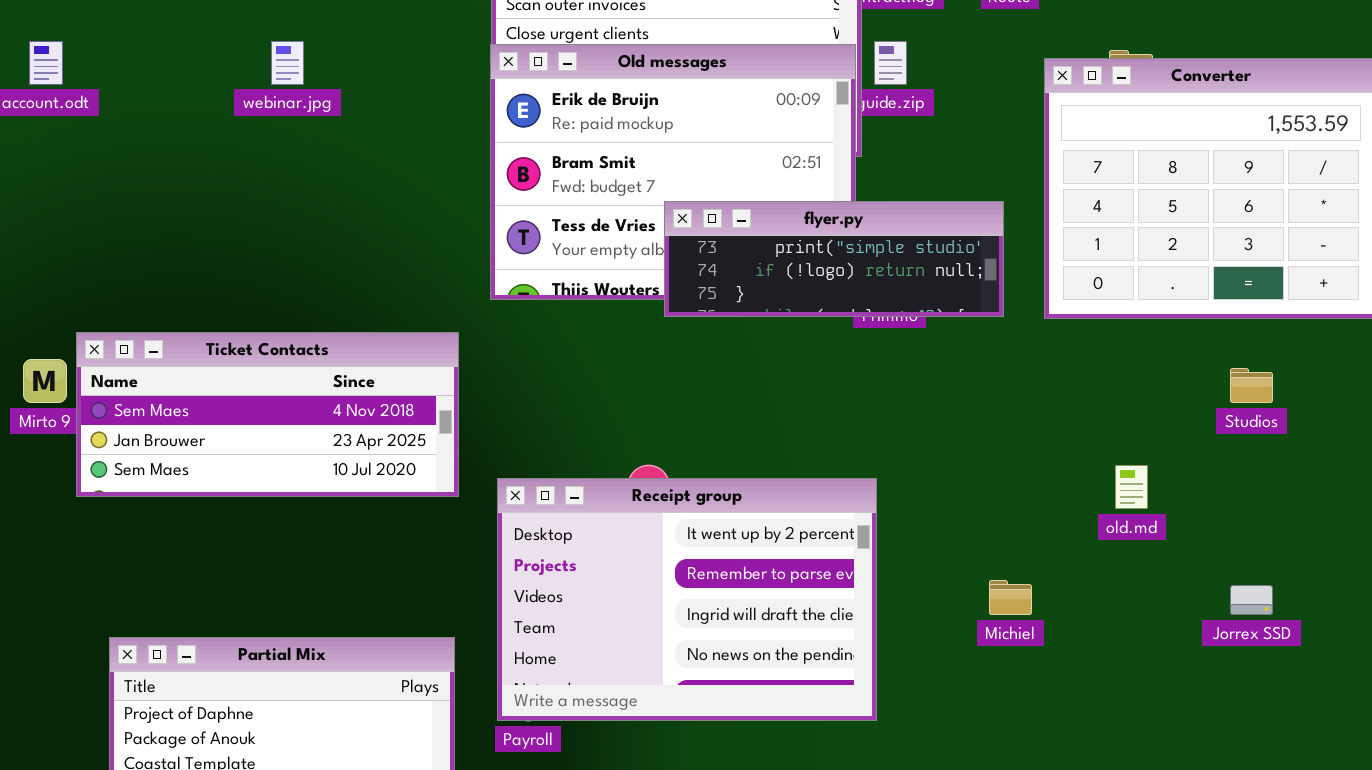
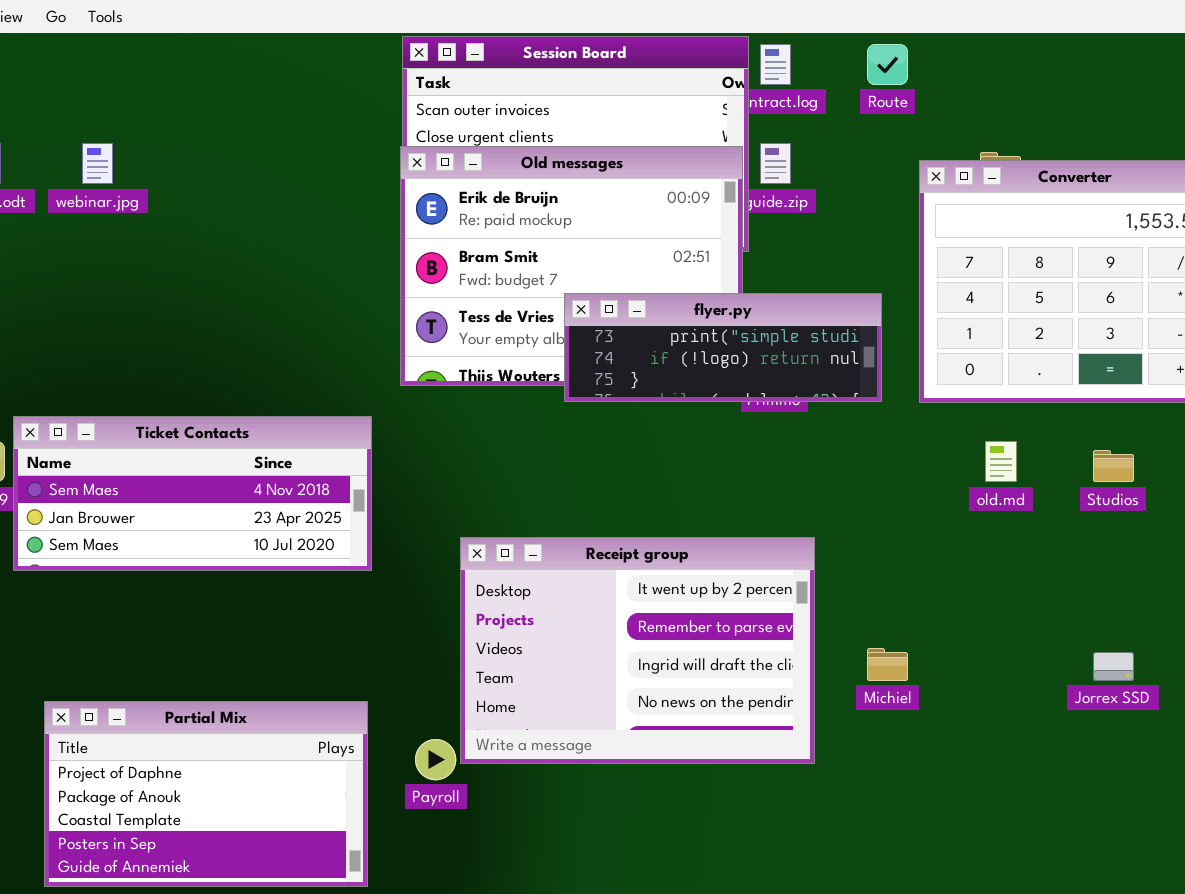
webinar.jpg: [271,41,304,85] -> [82,143,113,184], moved
old.md: [1115,465,1148,509] -> [985,441,1017,482], moved
Receipt group: [497,478,877,721] -> [460,537,815,764], moved

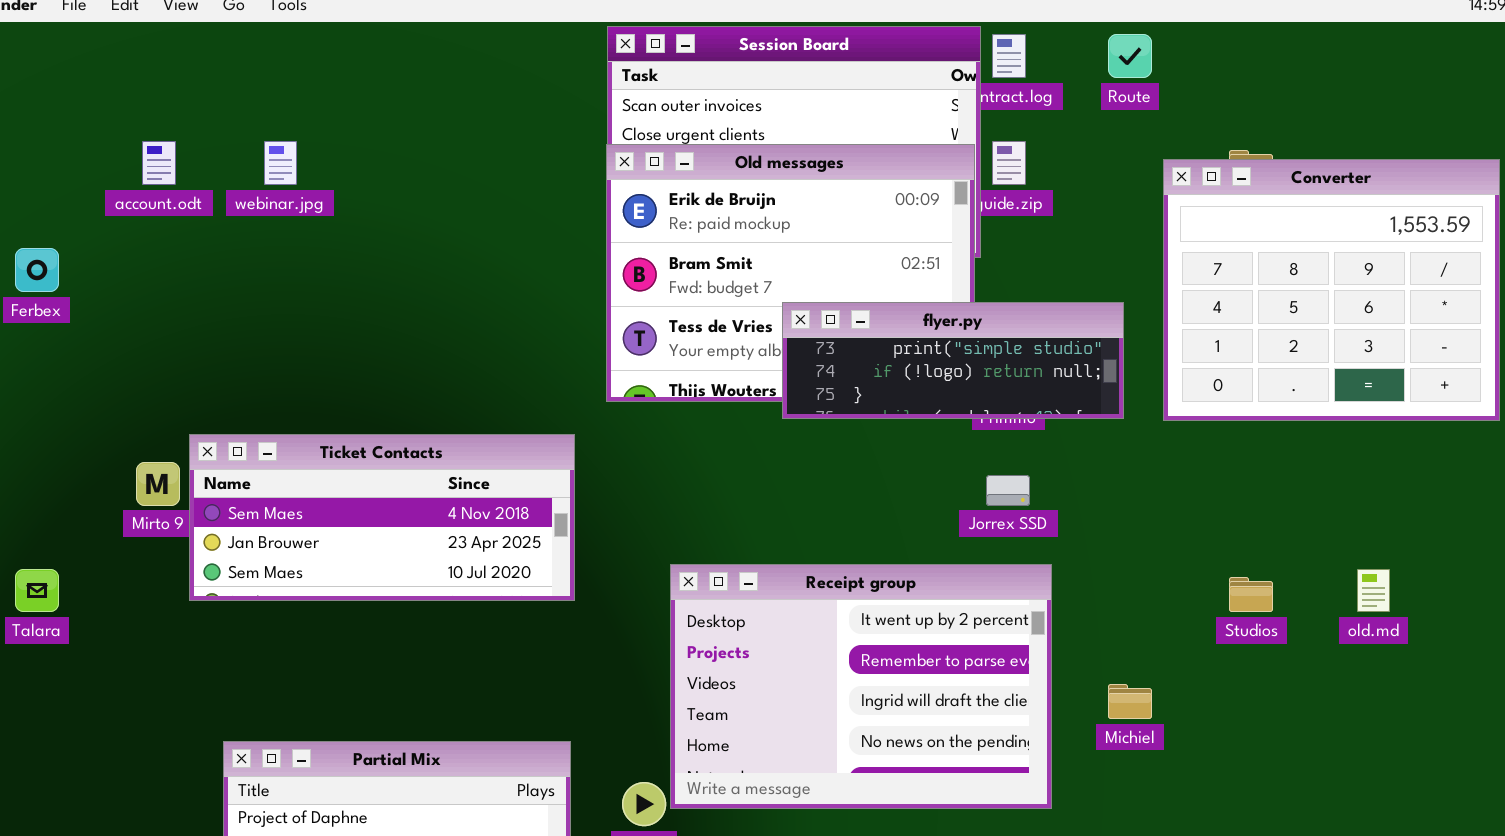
old.md: [985,441,1017,482] -> [1357,569,1390,612], moved
Studios: [1093,450,1134,482] -> [1229,577,1273,612], moved
Jorrex SSD: [1093,652,1134,681] -> [986,475,1030,506], moved

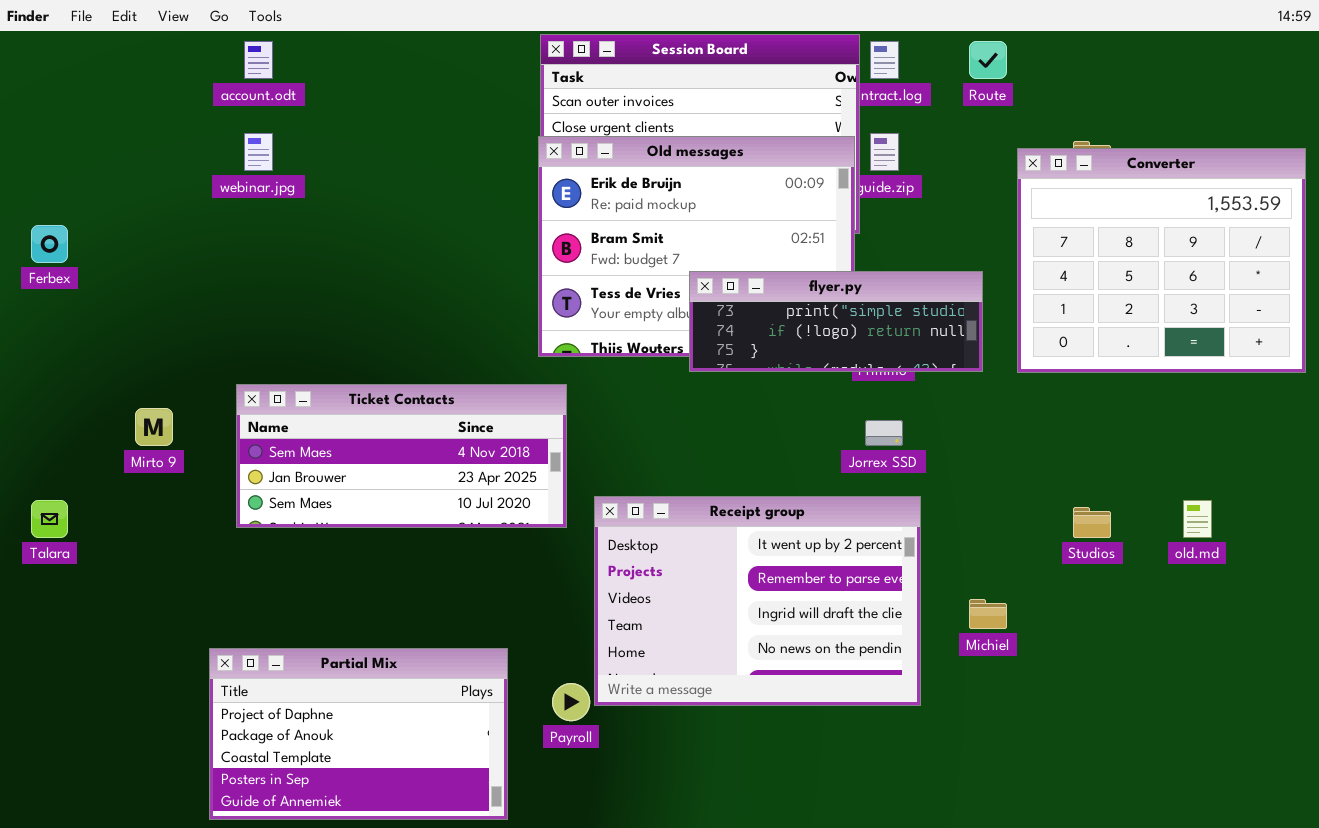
account.odt: [142,141,176,185] -> [244,41,273,79], moved
Ticket Contacts: [189,434,575,601] -> [236,384,567,528], moved

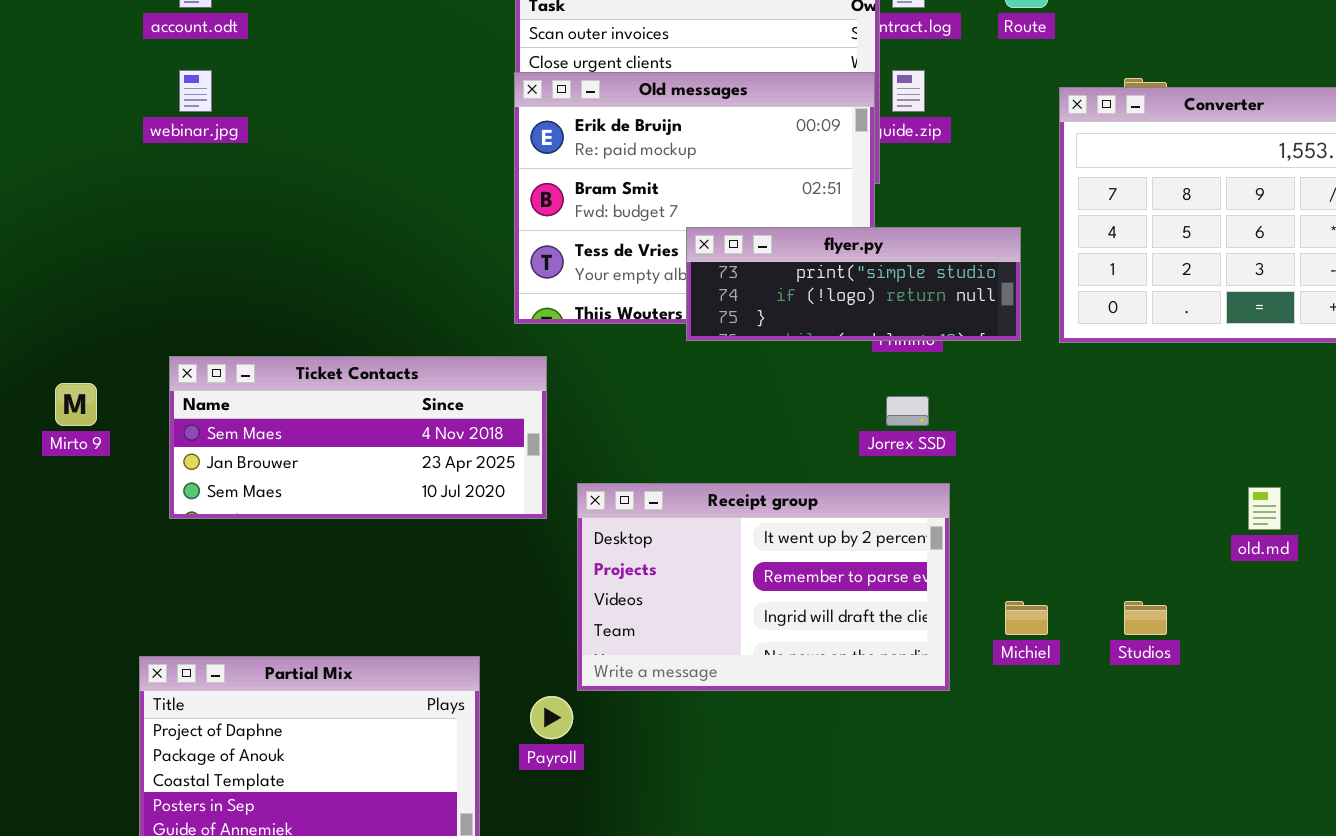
Receipt group: [594,496,921,706] -> [577,483,950,691], resized
Studios: [1073,507,1111,538] -> [1124,601,1167,635], moved

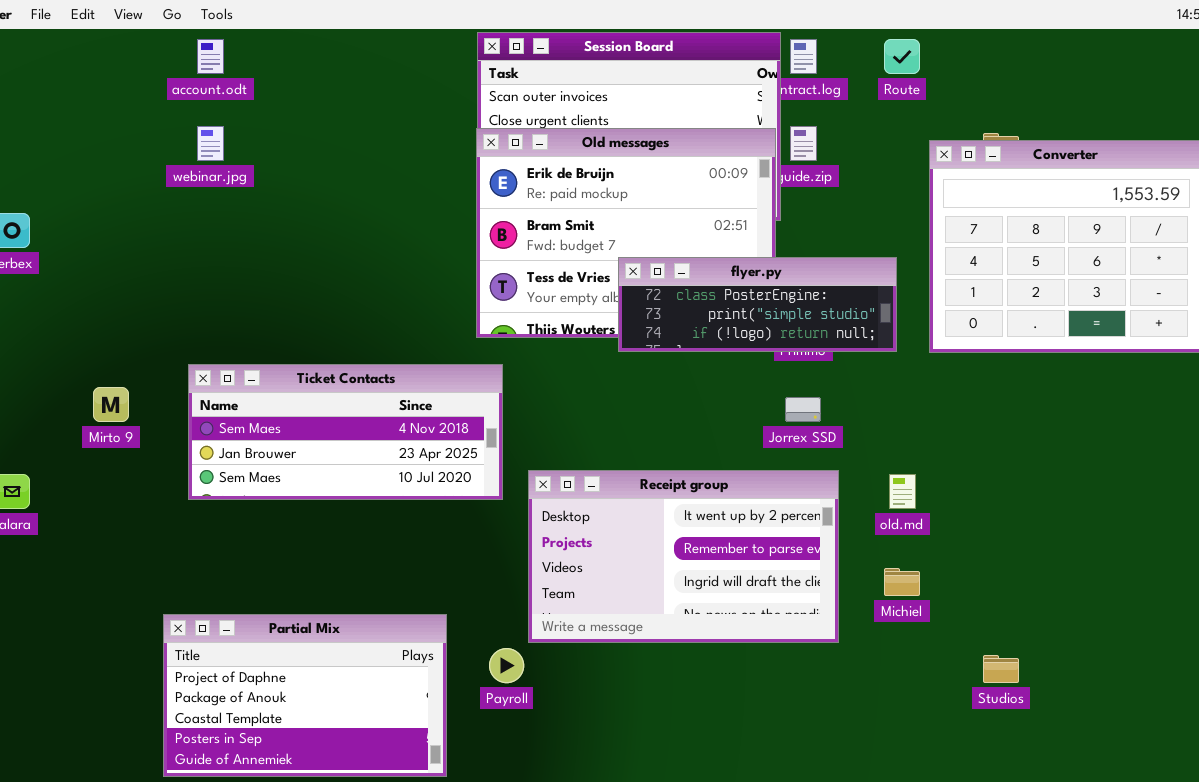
flyer.py: [686,227,1021,341] -> [618,257,897,352], scrolled up 1 row
old.md: [1248,487,1281,530] -> [889,474,916,509], moved
Studios: [1124,601,1167,635] -> [983,655,1019,683], moved

